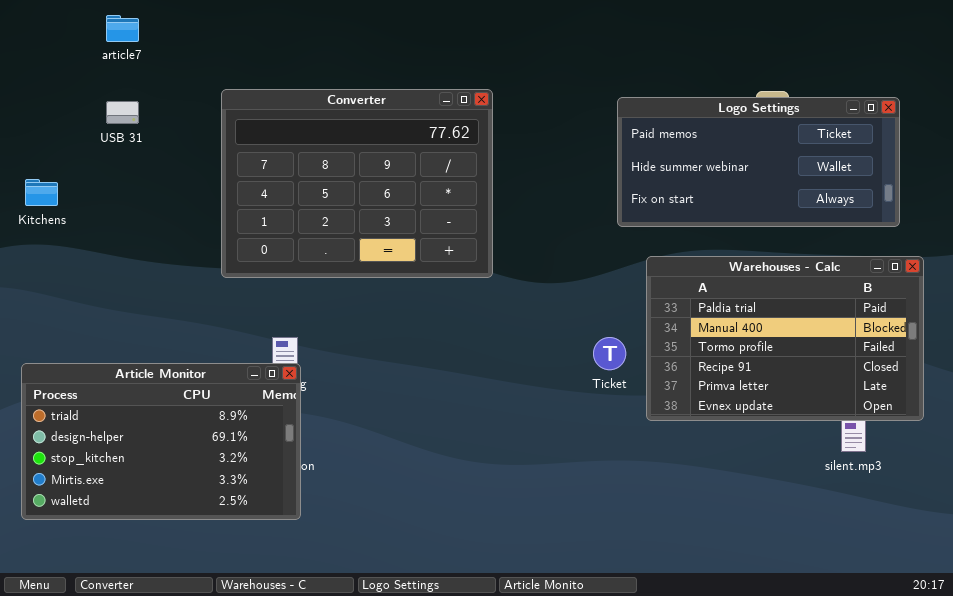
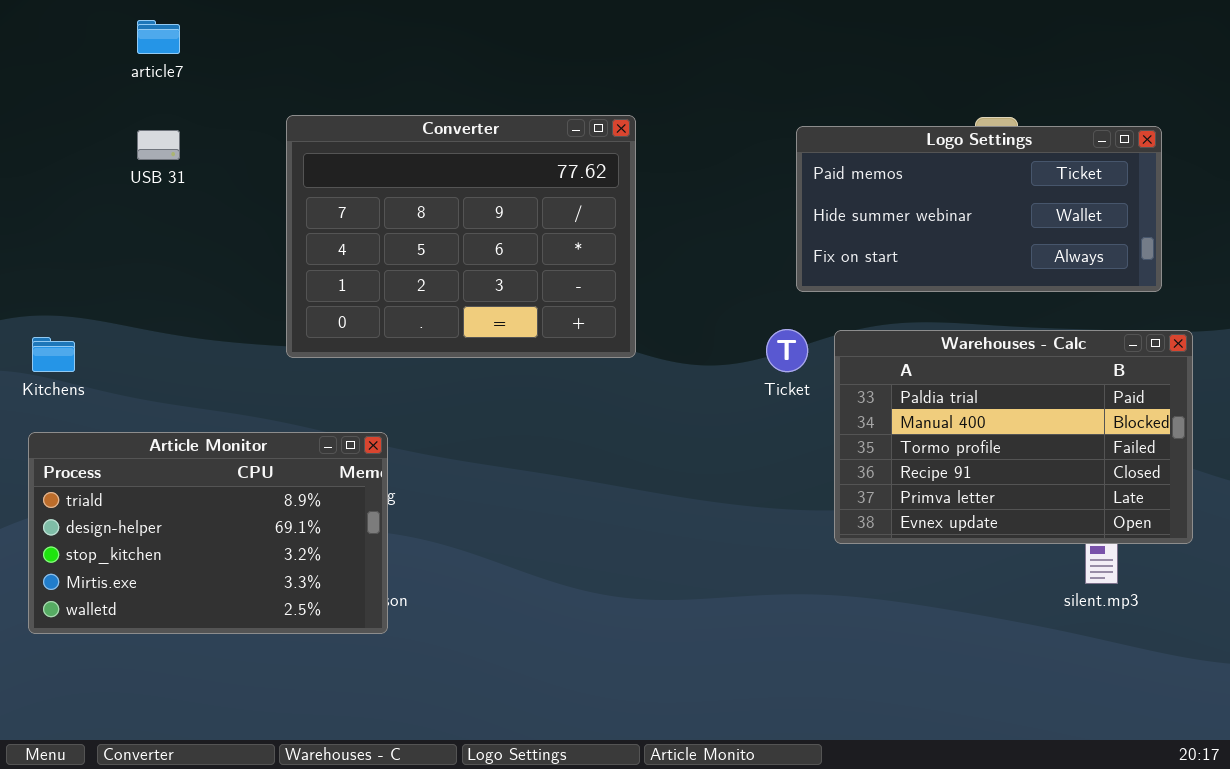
Kitchens: [25,179,58,206] -> [32,337,75,372], moved
Ticket: [593,337,626,370] -> [766,329,808,372], moved
Article Monitor: [21,363,301,520] -> [28,432,388,634], moved

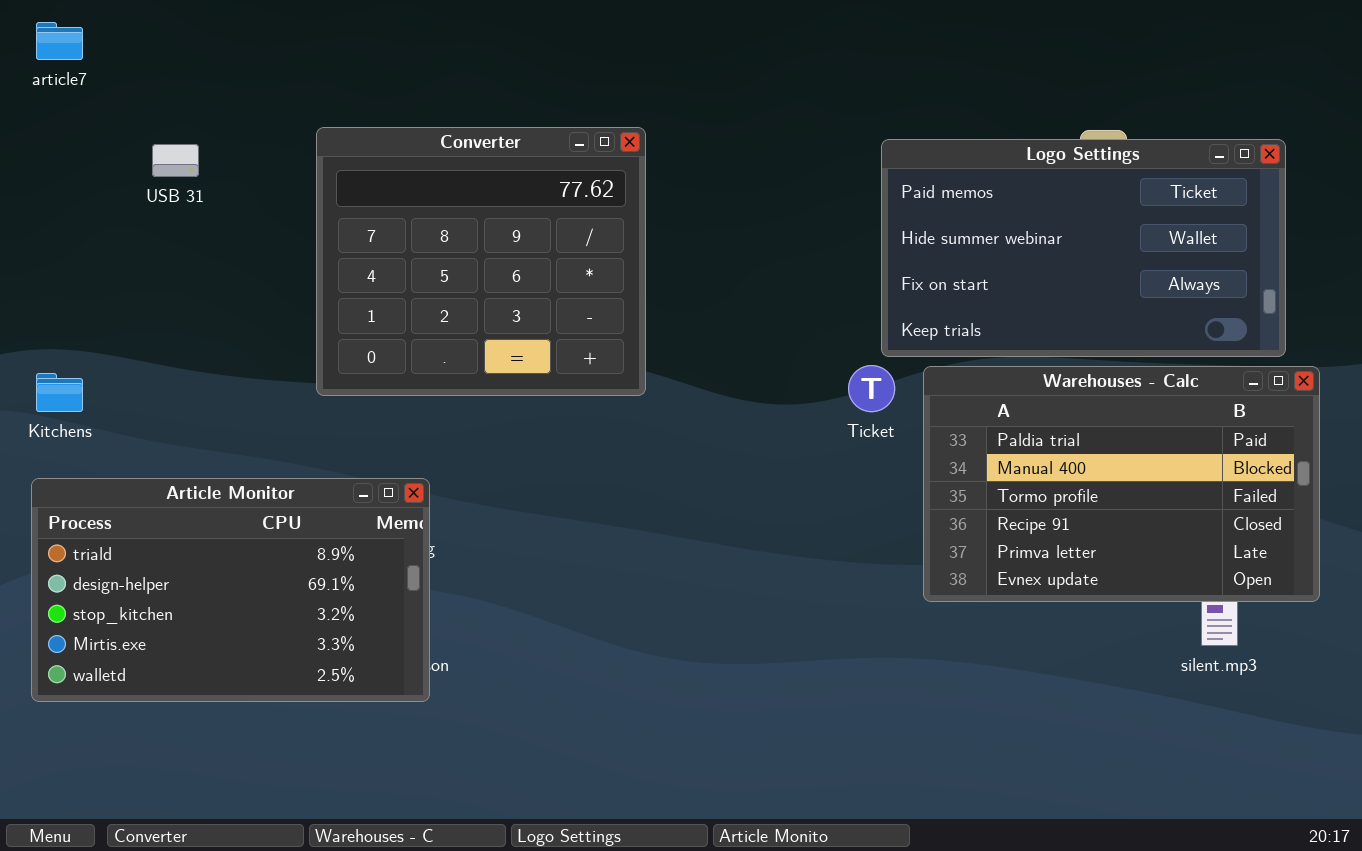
article7: [137,20,180,54] -> [36,22,83,60], moved
Converter: [286,115,636,358] -> [316,127,646,396], resized
Logo Settings: [796,126,1162,292] -> [881,139,1286,357], resized

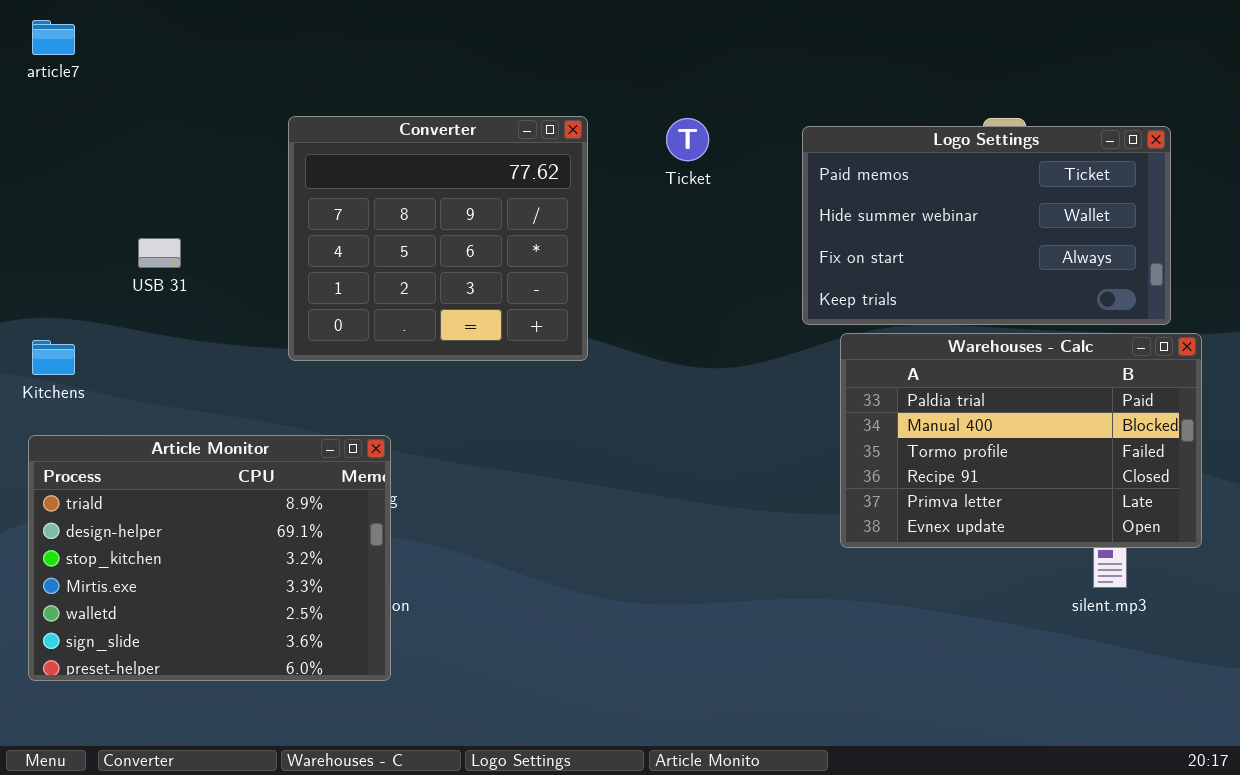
USB 31: [152,144,199,177] -> [138,238,181,268], moved
Ticket: [848,365,895,412] -> [666,118,709,161], moved
Article Monitor: [31,478,430,702] -> [28,435,391,681], resized

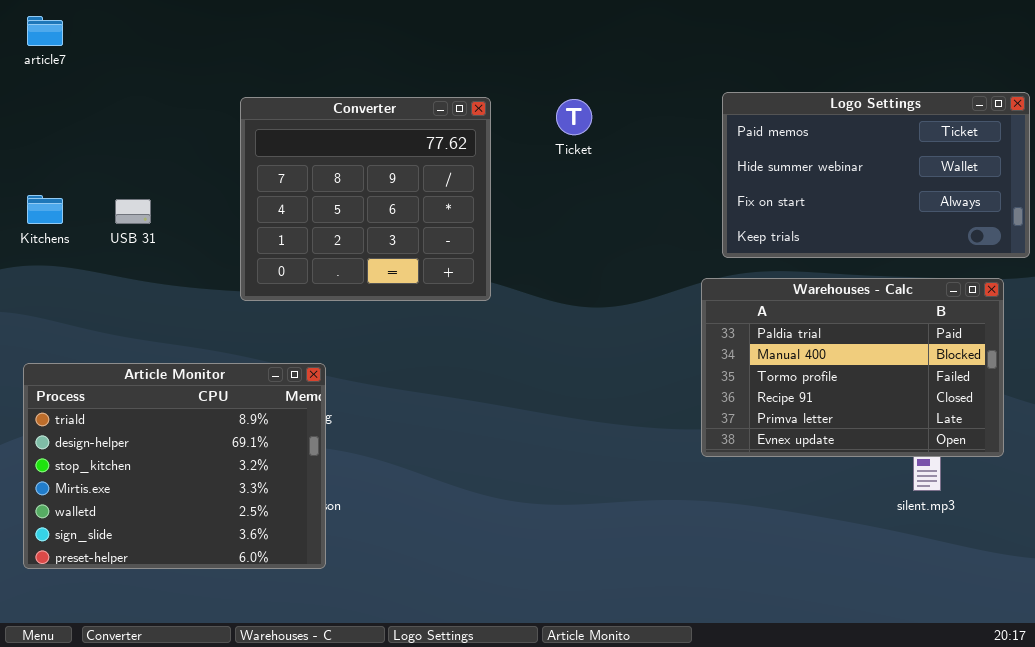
Logo Settings: [802,126,1171,325] -> [722,92,1030,258], moved
Kitchens: [32,340,75,375] -> [27,195,63,224], moved

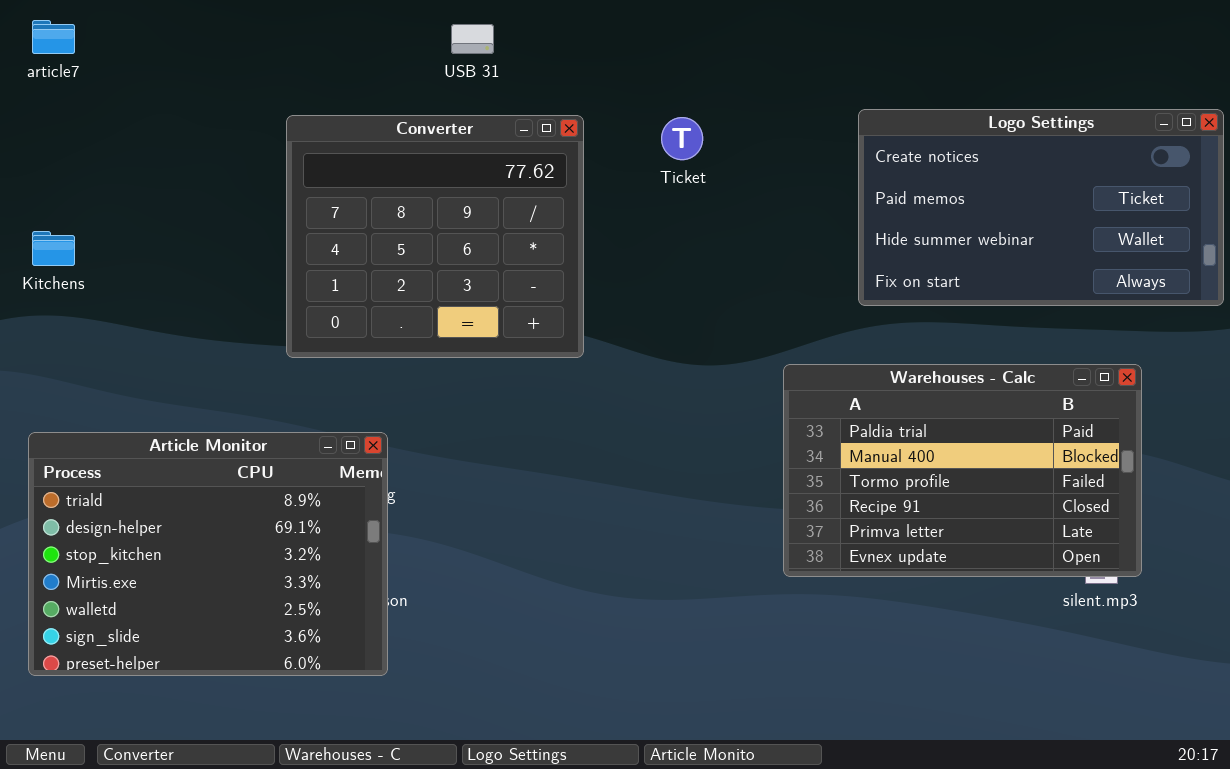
Logo Settings: [722,92,1030,258] -> [858,109,1224,306], scrolled up 1 row
USB 31: [115,199,151,224] -> [451,24,494,54], moved
Warehouses - Calc: [701,278,1004,457] -> [783,364,1142,577], moved

